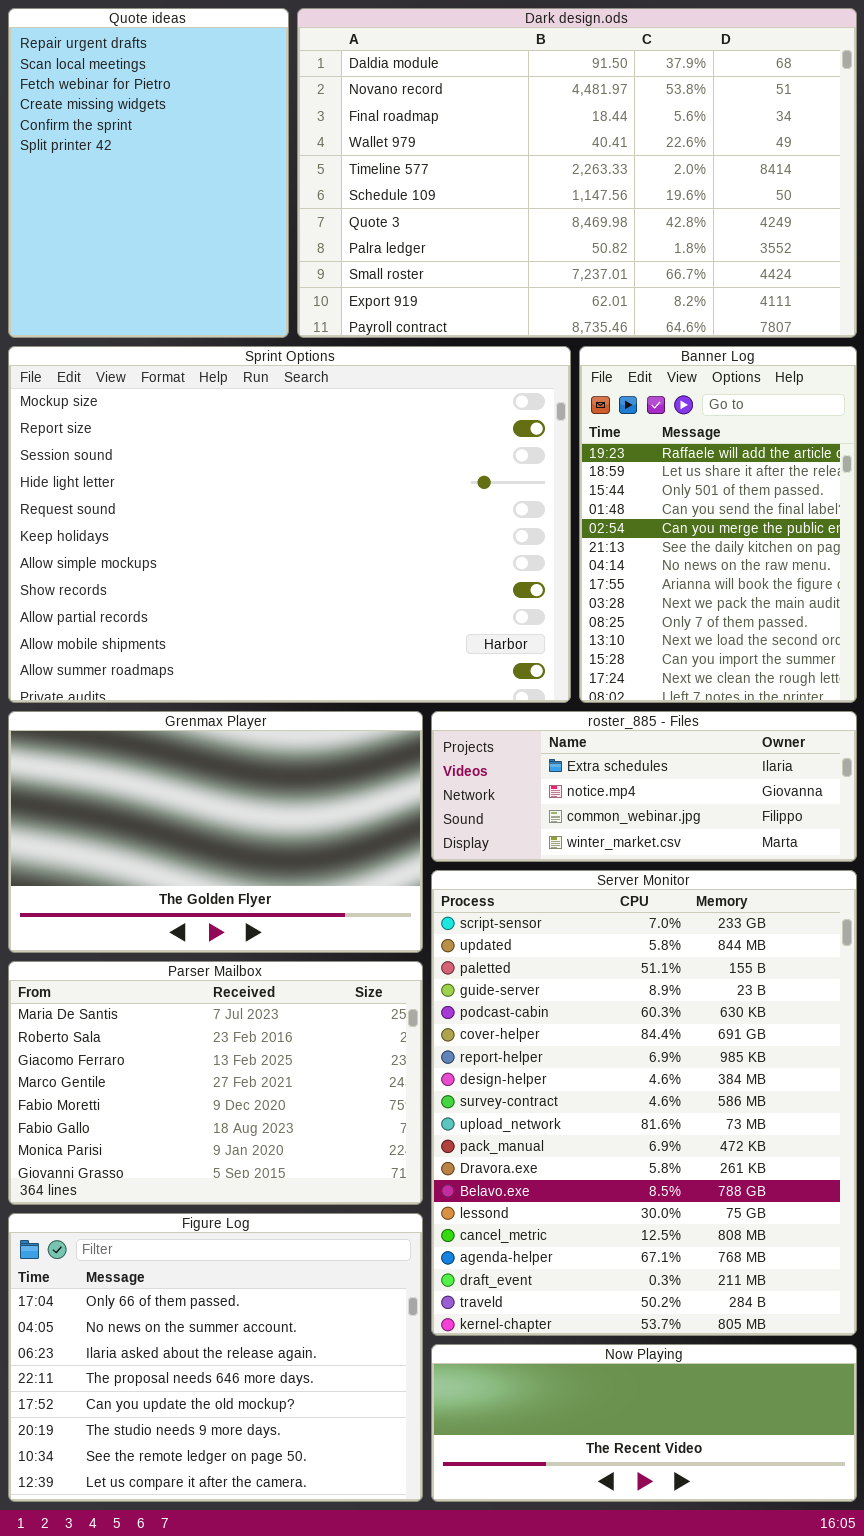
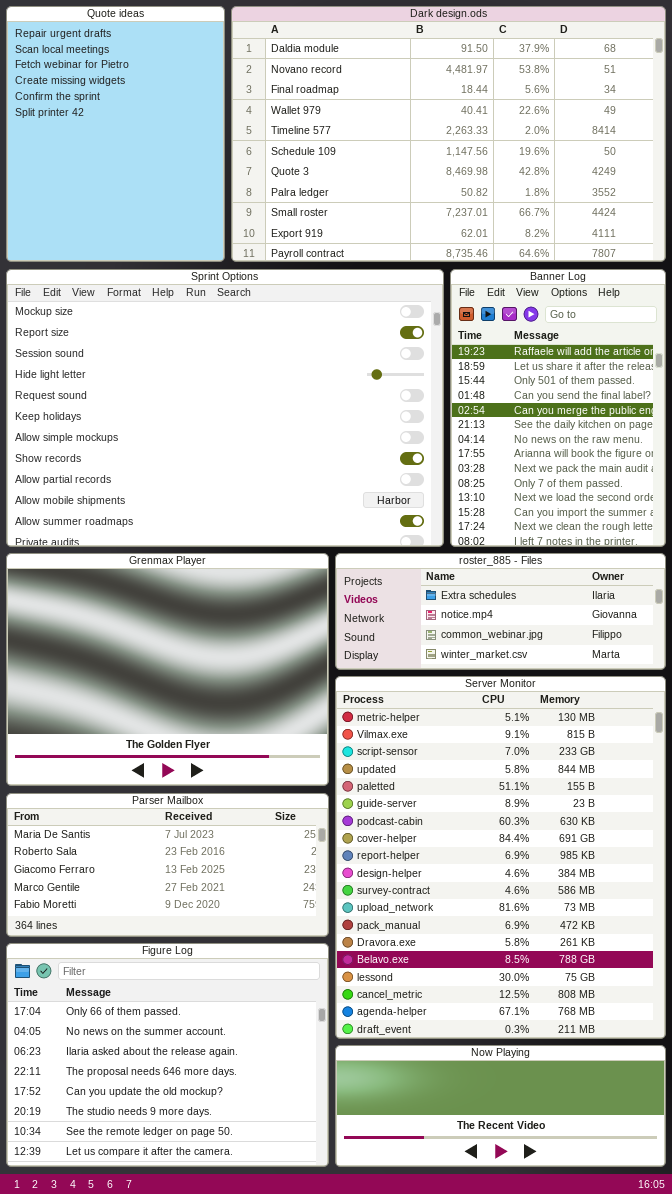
Grenmax Player: [8,711,423,953] -> [6,553,329,786], resized
Server Monitor: [431,870,857,1336] -> [335,676,666,1039], scrolled up 2 rows
Parser Mailbox: [8,961,423,1205] -> [6,793,329,937], resized

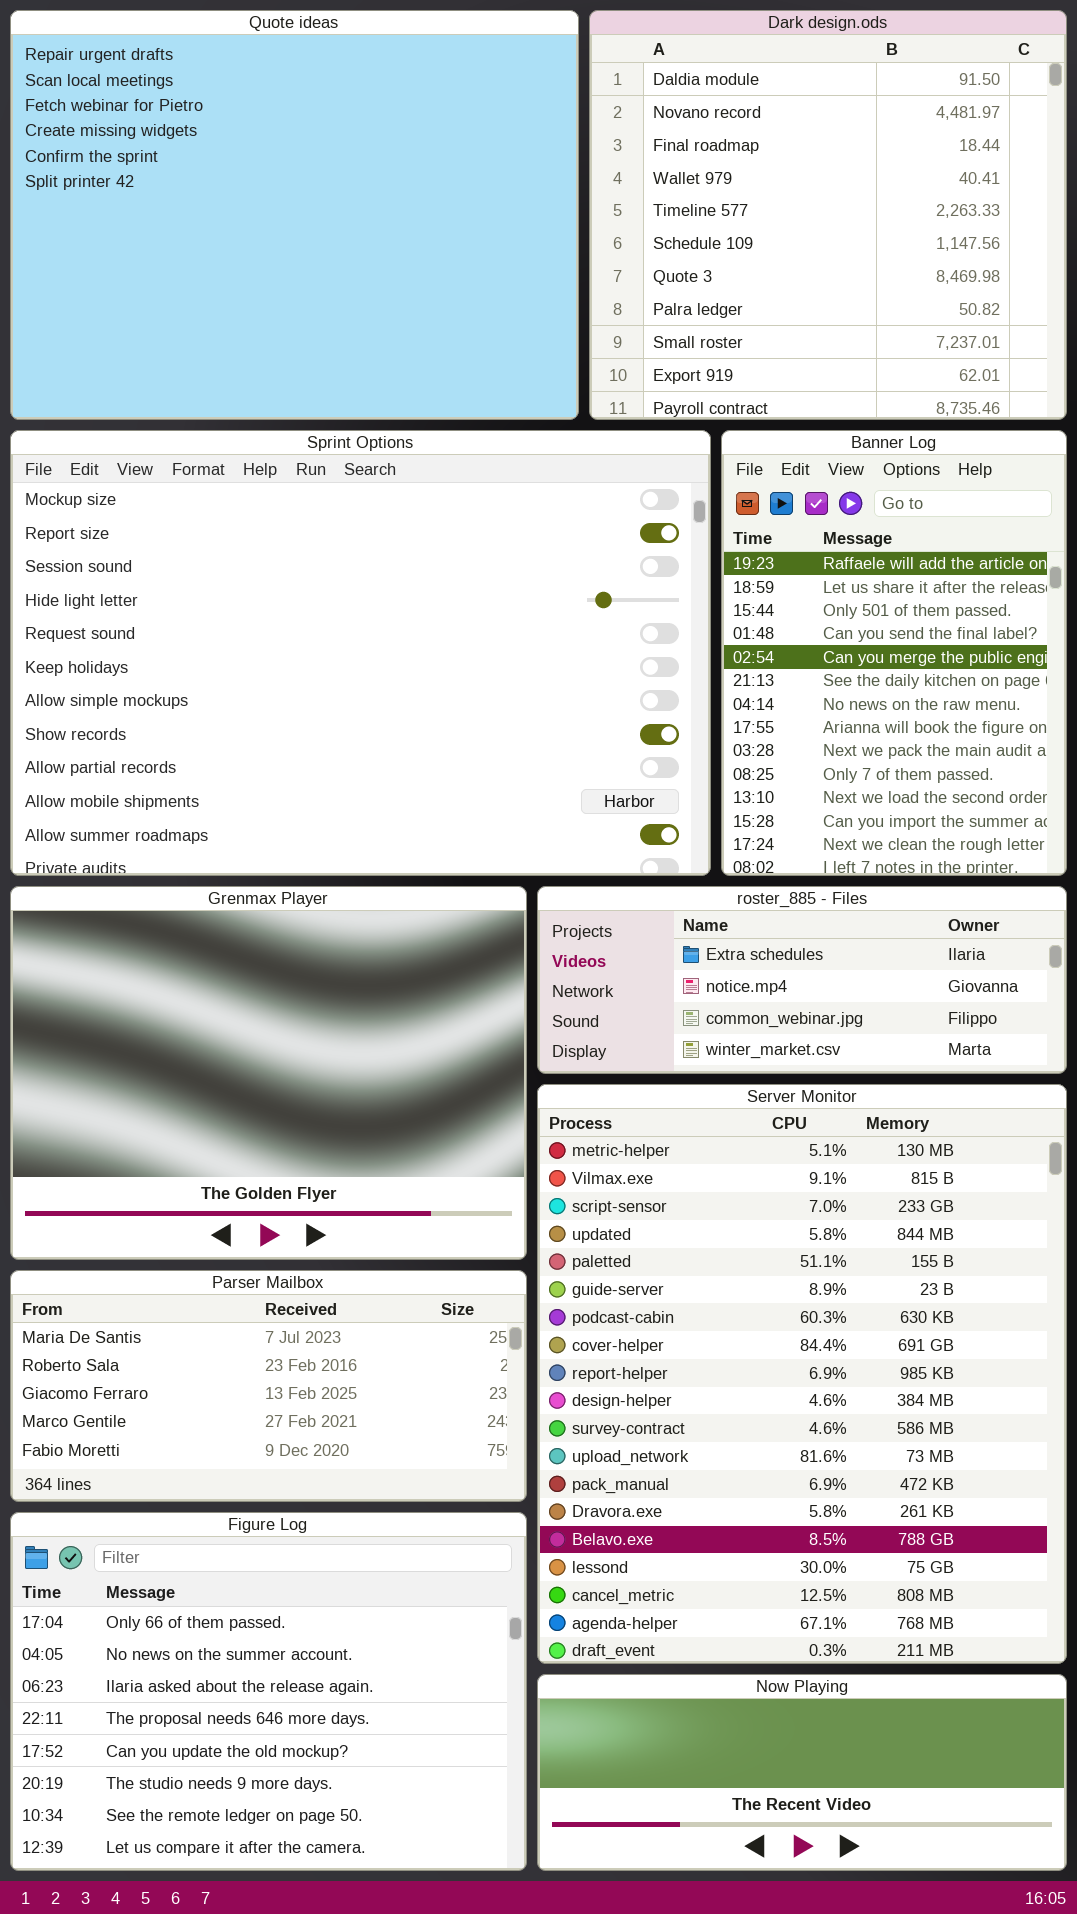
Quote ideas: [6,6,225,262] -> [10,10,579,420], resized
Dark design.ods: [231,6,666,262] -> [589,10,1067,420], resized

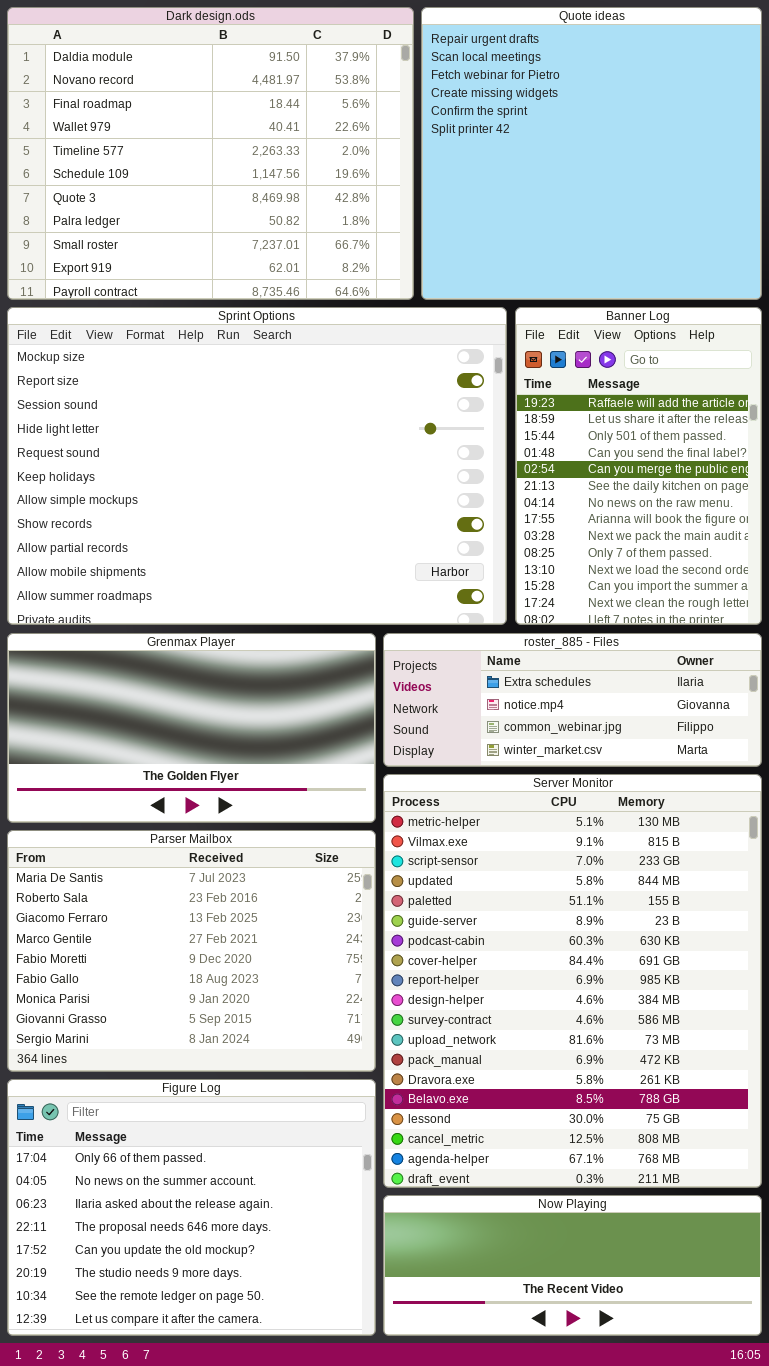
Quote ideas: [10,10,579,420] -> [421,7,762,300], moved, resized
Dark design.ods: [589,10,1067,420] -> [7,7,414,300], moved, resized
Grenmax Player: [10,886,527,1260] -> [7,633,376,823], resized
Parser Mailbox: [10,1270,527,1502] -> [7,830,376,1072], resized

